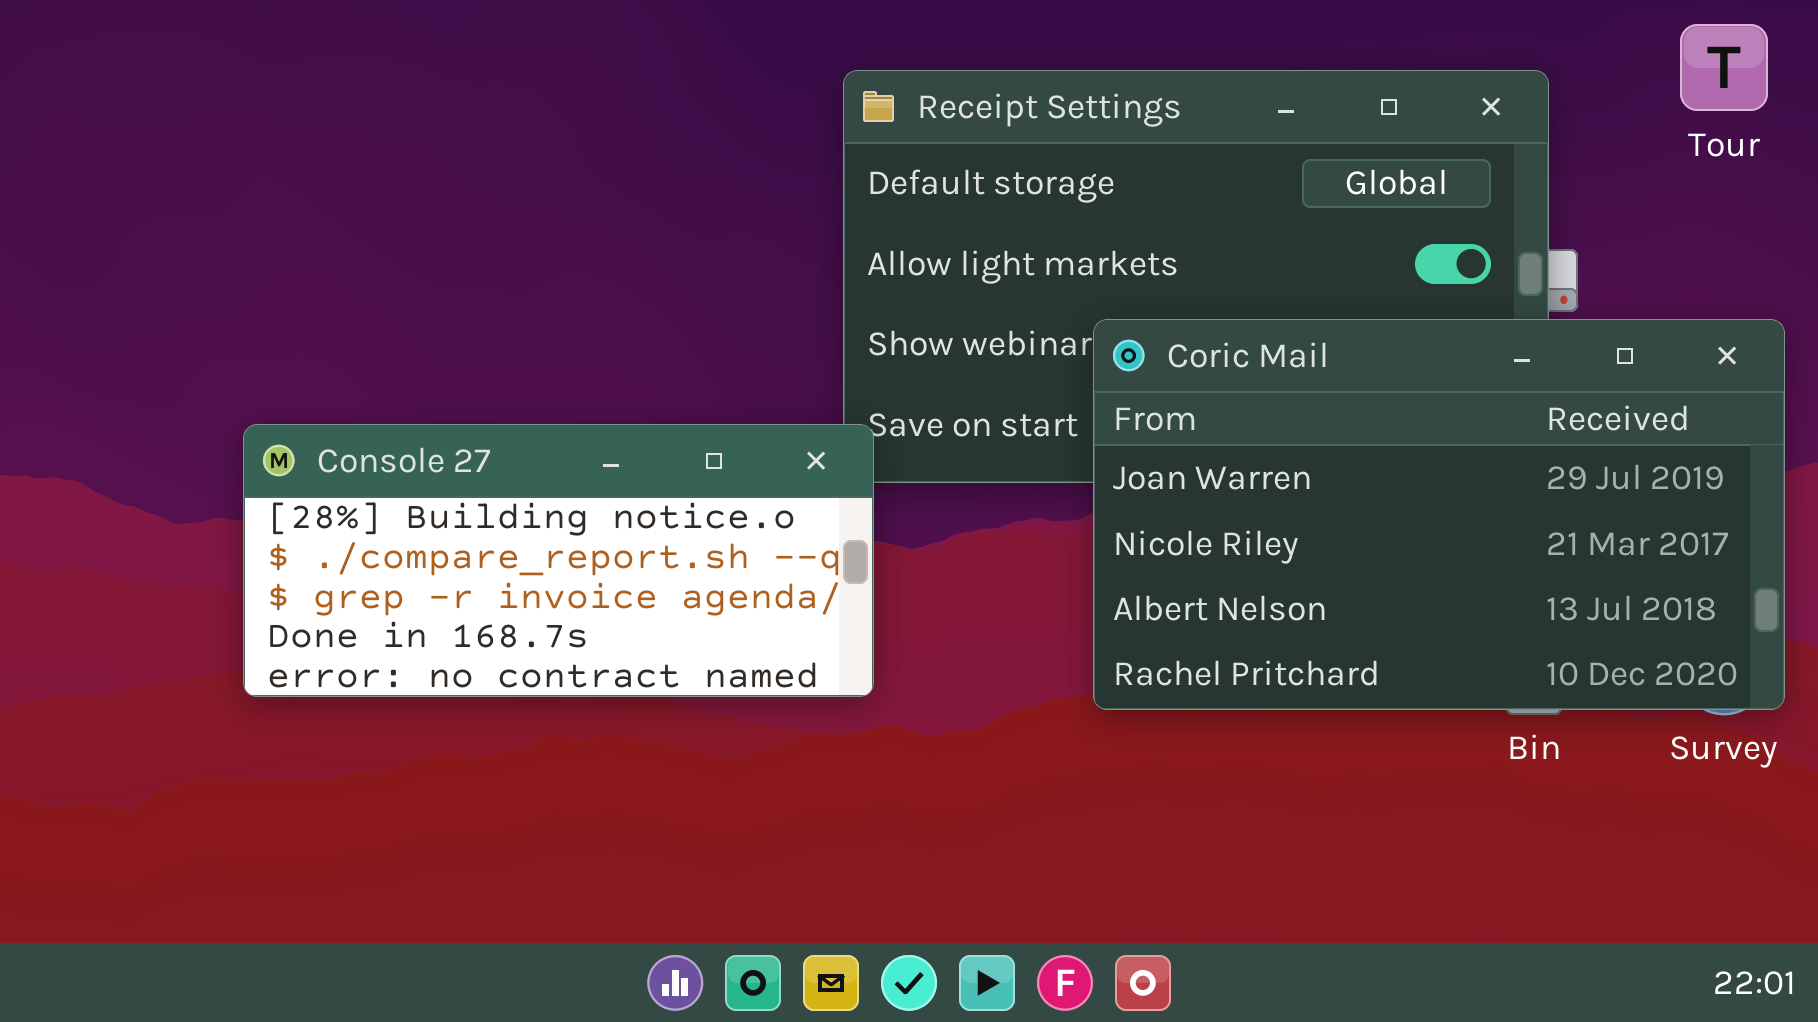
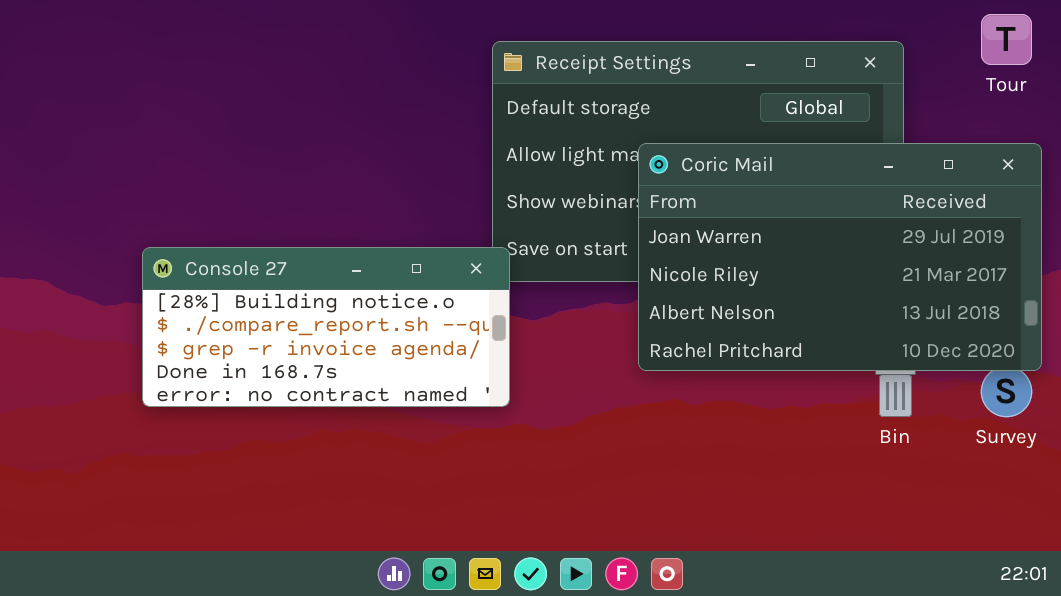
Coric Mail: [1093,319,1785,710] -> [638,143,1042,371], moved

